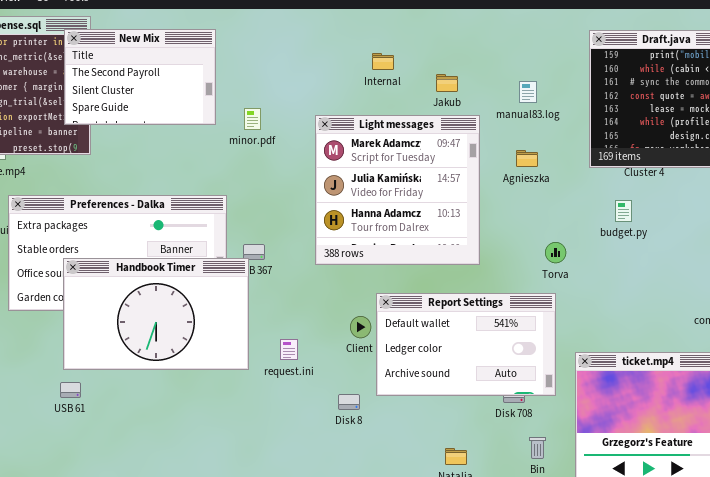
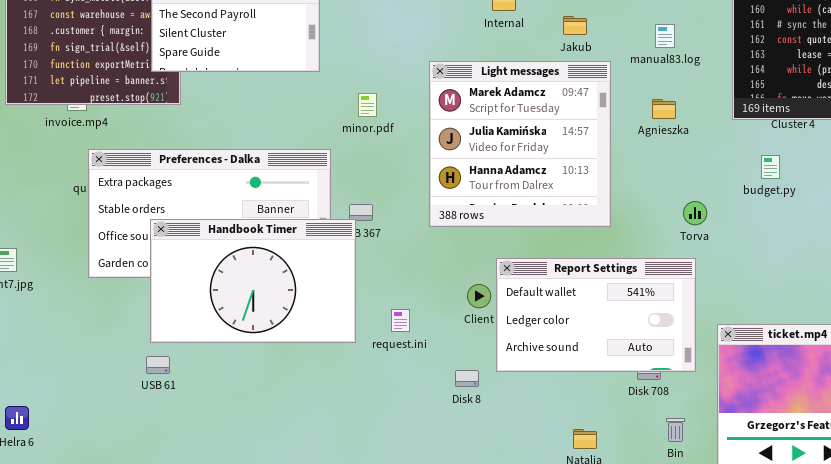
minor.pdf: [244,108,261,130] -> [358,93,377,117], moved

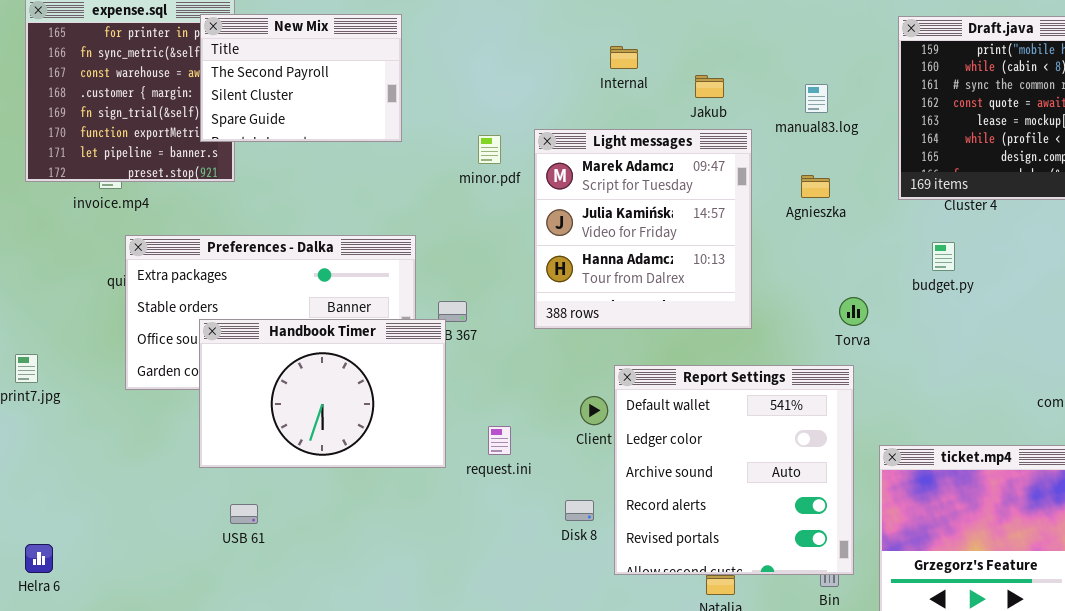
minor.pdf: [358,93,377,117] -> [478,135,501,164], moved
Report Settings: [496,258,696,372] -> [614,365,854,575], resized
USB 61: [146,356,170,374] -> [230,504,258,524], moved

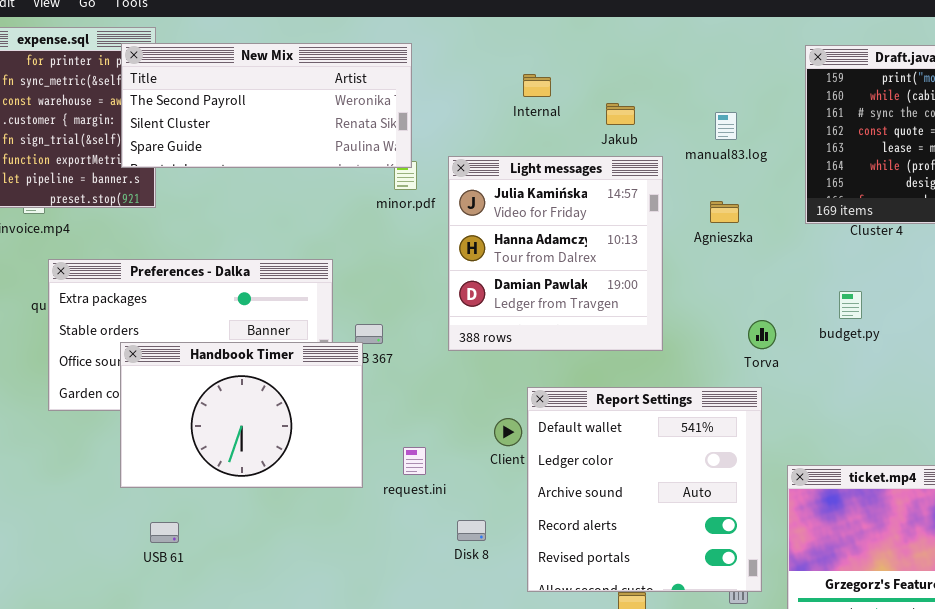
New Mix: [200,14,402,142] -> [121,43,412,168], resized
Light messages: [534,129,752,329] -> [448,156,663,351], scrolled down 1 row
budget.py: [932,242,955,271] -> [839,291,862,319], moved
Disk 8: [565,500,594,521] -> [457,520,486,541], moved

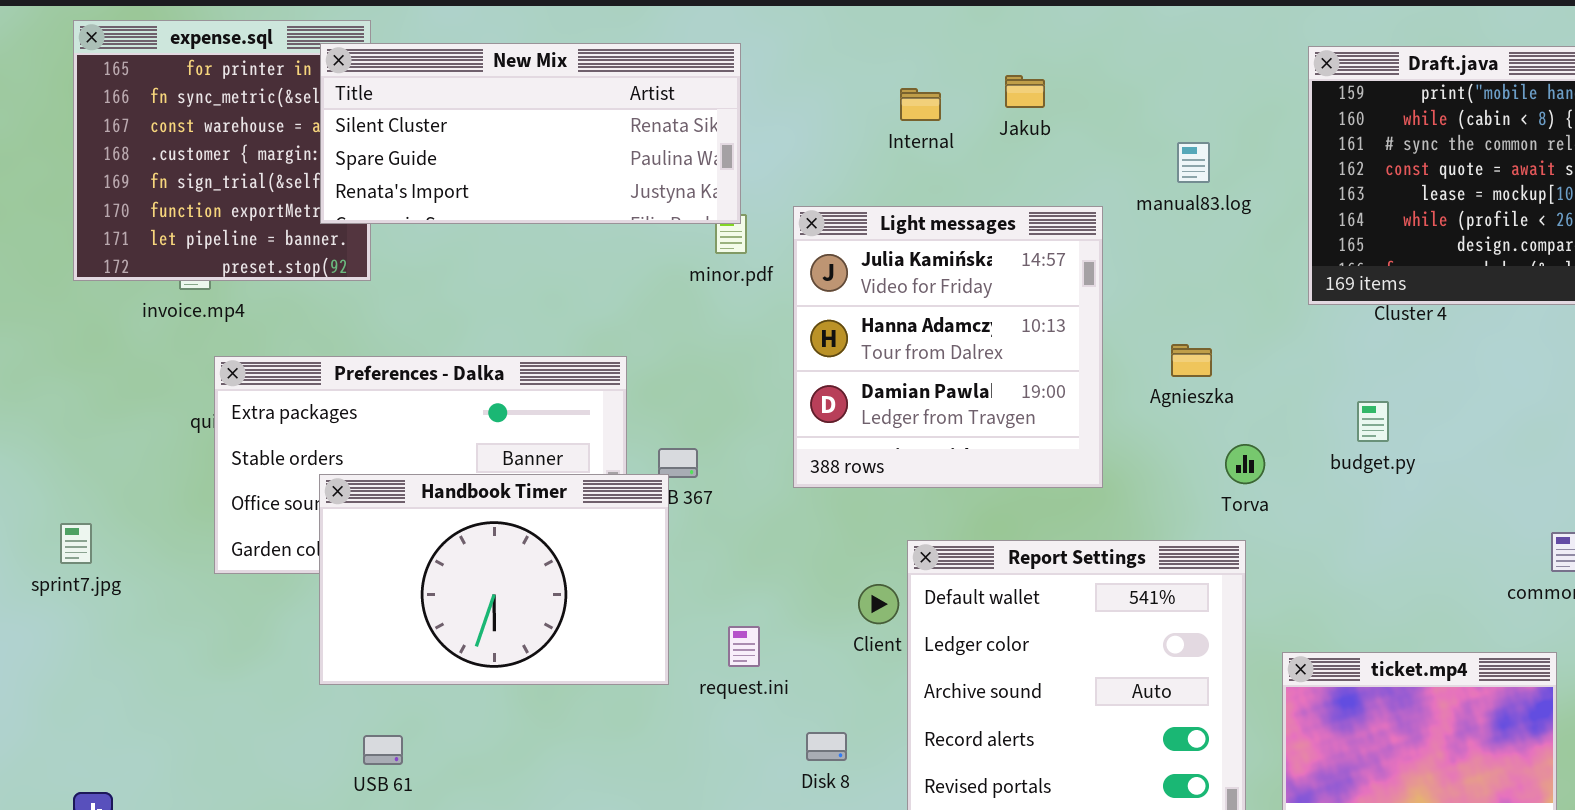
New Mix: [121,43,412,168] -> [320,43,741,224], scrolled down 1 row
Jakub: [606,103,635,125] -> [1005,75,1045,108], moved
Agnieszka: [710,201,739,223] -> [1171,344,1212,377], moved

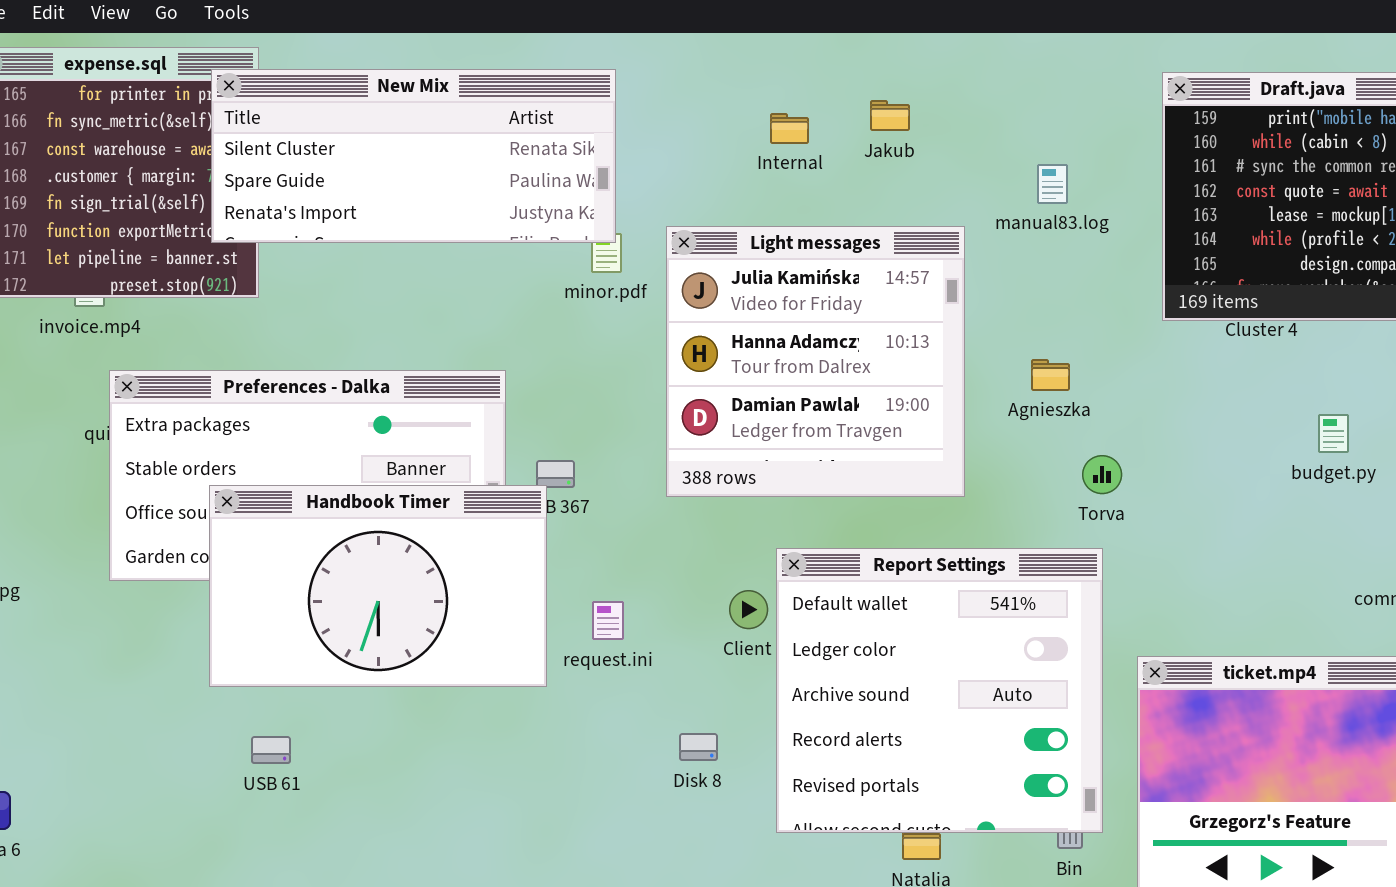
budget.py: [1357,401,1389,442] -> [1318,414,1349,453], moved
request.ini: [728,626,760,667] -> [592,601,624,640], moved

